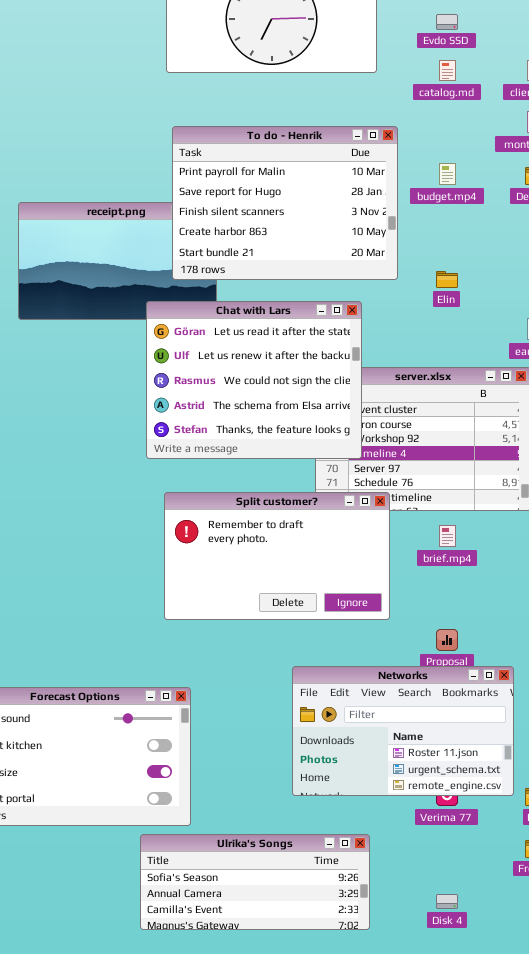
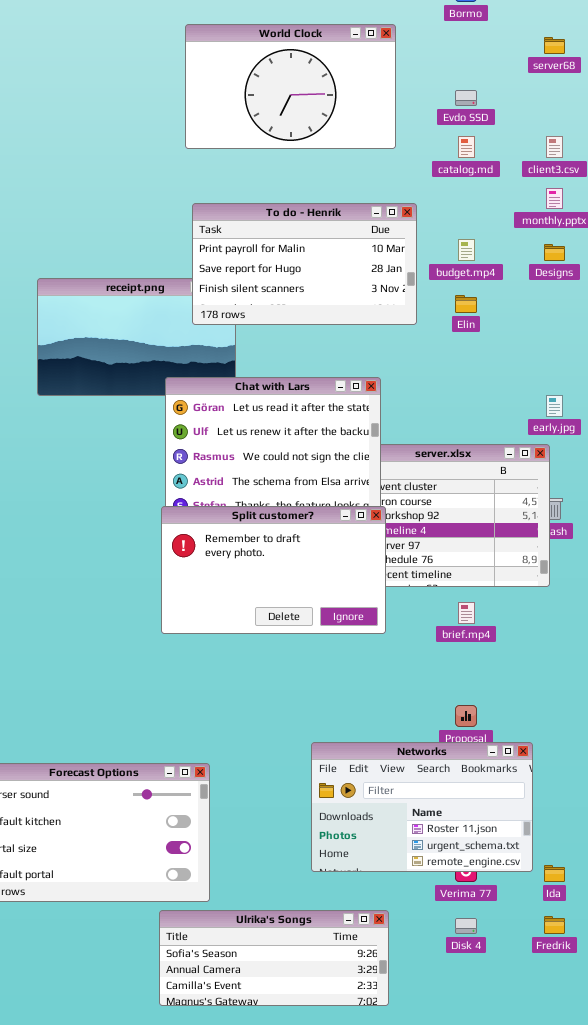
To do - Henrik: [172,126,398,280] -> [192,203,417,325], resized
Elin: [436,271,458,288] -> [455,295,477,313], moved
Split customer?: [164,492,390,620] -> [161,506,386,634], moved
Disk 4: [436,894,458,909] -> [455,918,477,934], moved

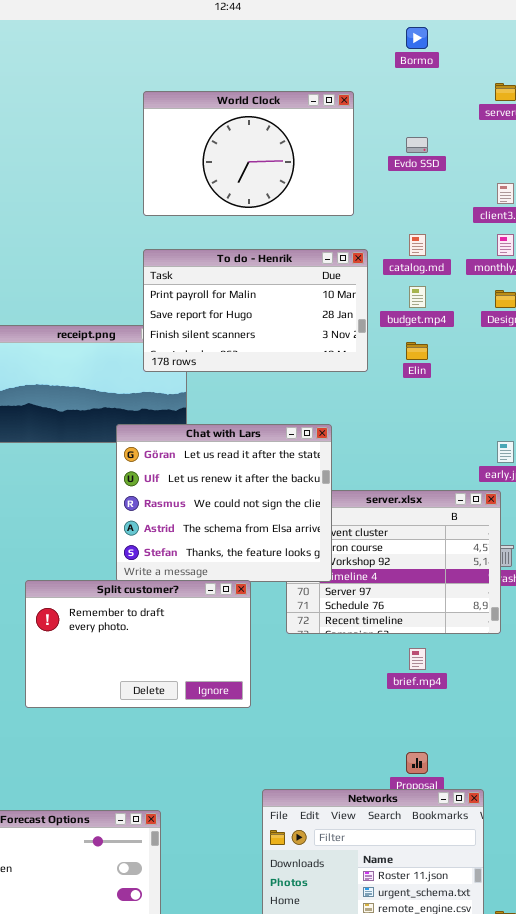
World Clock: [185,24,396,149] -> [143,91,354,216], moved
catalog.md: [458,136,475,158] -> [409,234,426,256], moved
Split customer?: [161,506,386,634] -> [25,580,251,708], moved

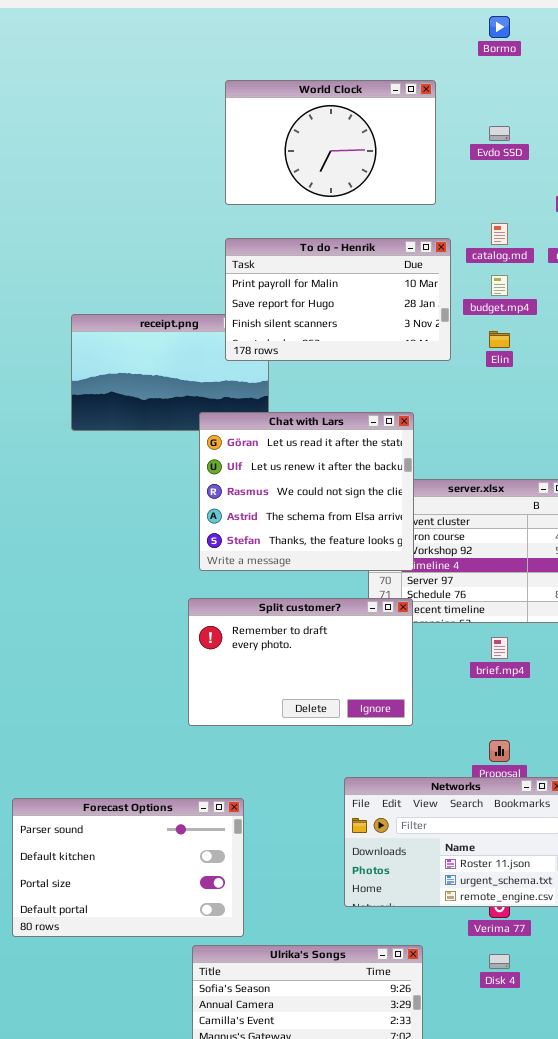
Split customer?: [25,580,251,708] -> [188,598,413,726], moved

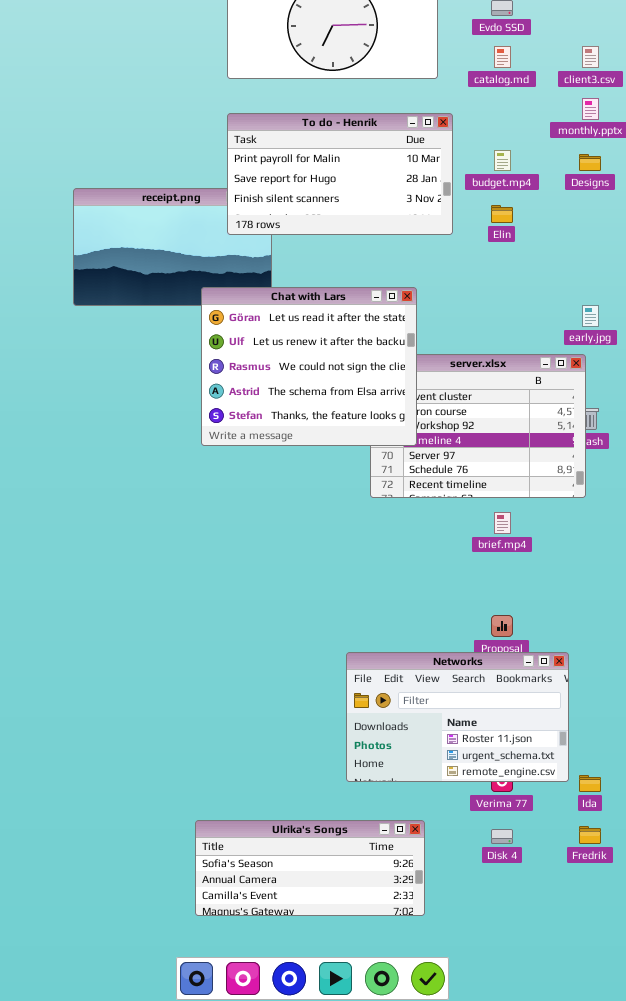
catalog.md: [491,223,508,245] -> [494,46,511,68], moved
Split customer?: [188,598,413,726] -> none, closed
Forecast Options: [12,798,244,937] -> none, closed

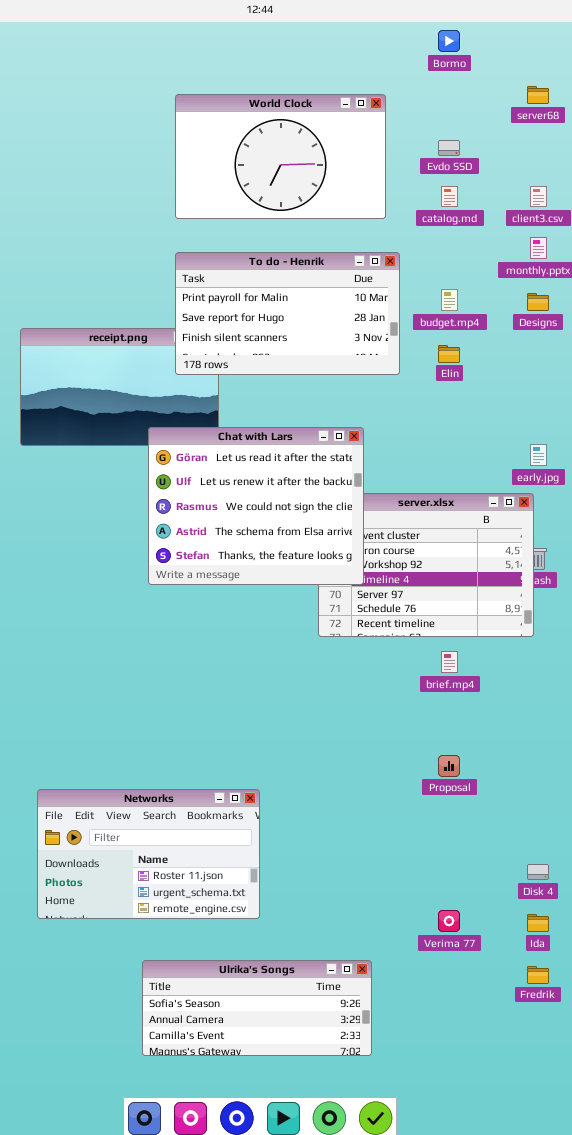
Networks: [346,652,569,782] -> [37,789,260,919], moved
Disk 4: [491,829,513,844] -> [527,864,549,880], moved

